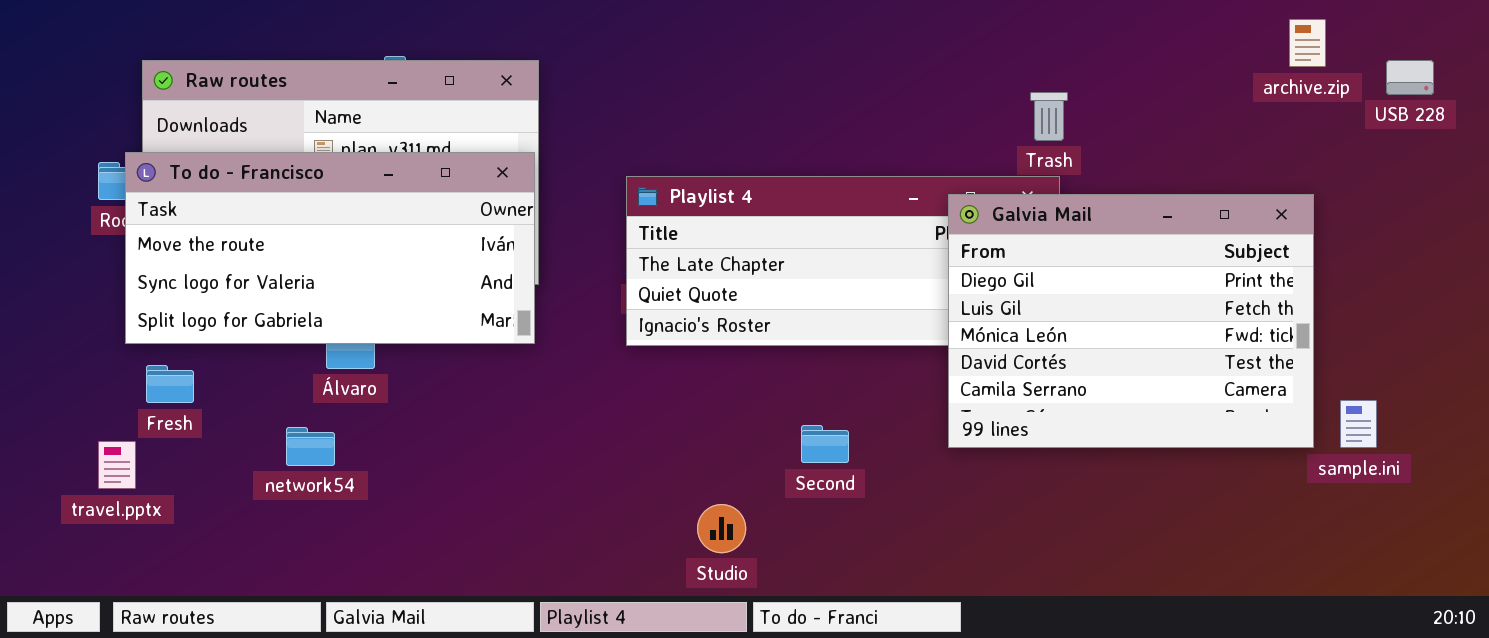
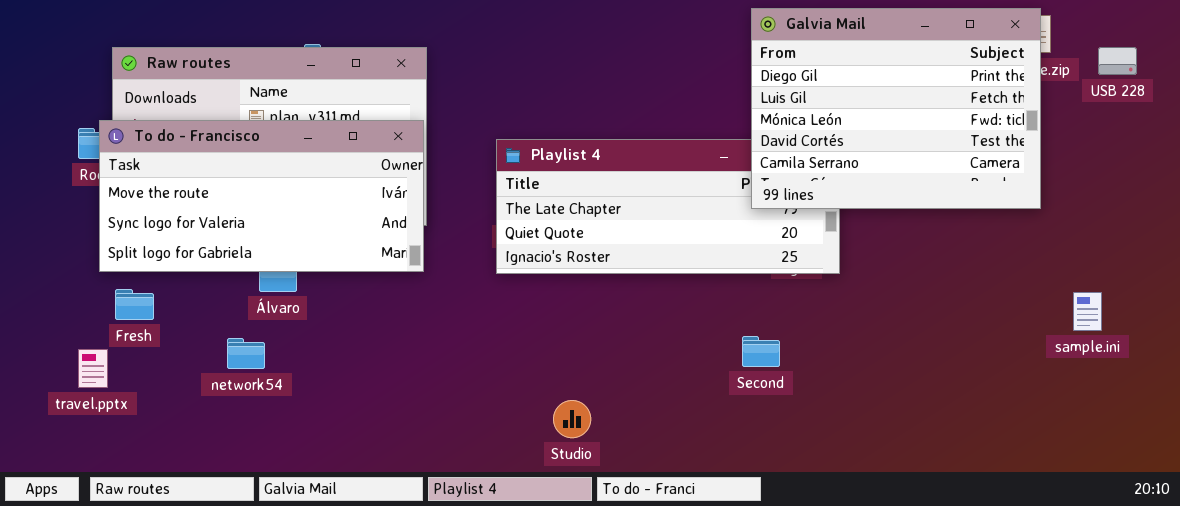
Galvia Mail: [948,194,1314,448] -> [751,8,1041,209], moved
sample.ini: [1340,400,1377,448] -> [1073,292,1102,331], moved
Second: [801,425,849,463] -> [742,336,780,367], moved

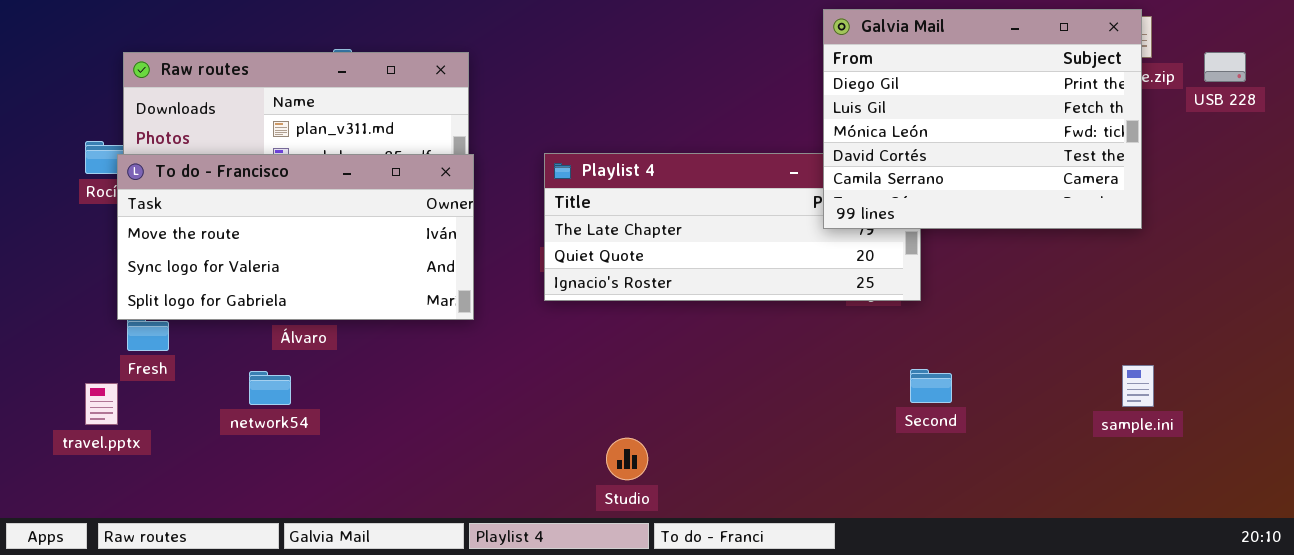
To do - Francisco: [99,120,424,272] -> [117,154,474,320], moved
sample.ini: [1073,292,1102,331] -> [1122,365,1154,407], moved
Second: [742,336,780,367] -> [910,369,952,403], moved

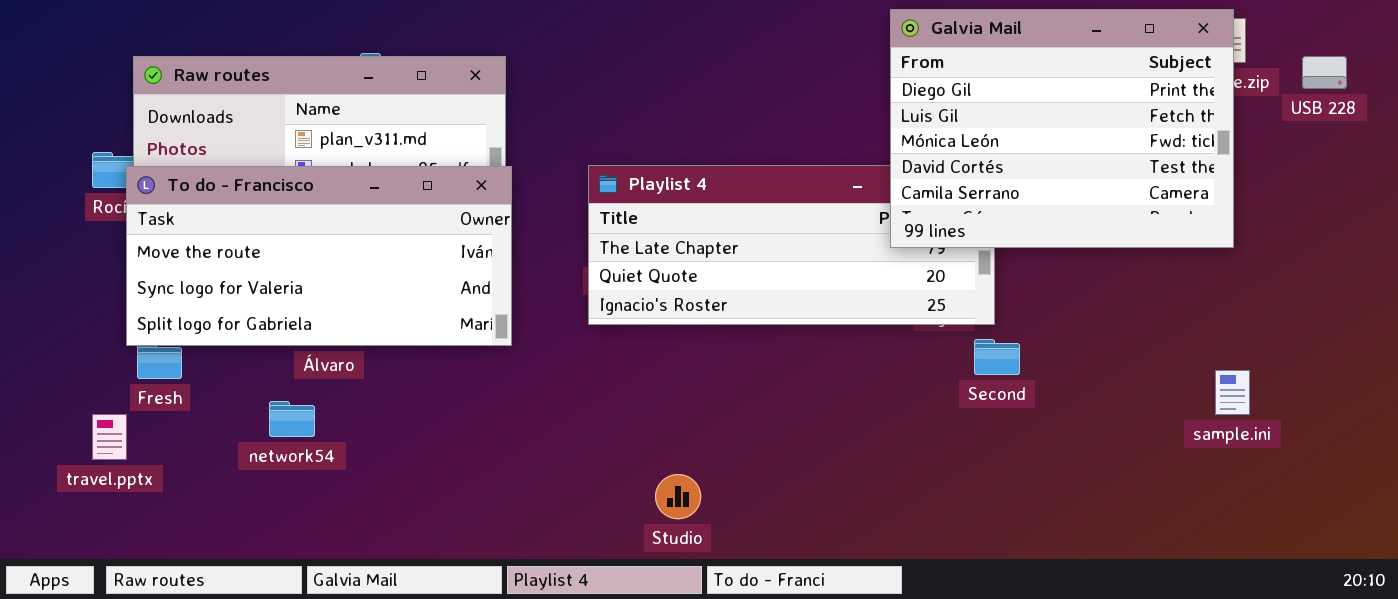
sample.ini: [1122,365,1154,407] -> [1215,370,1250,415], moved
Second: [910,369,952,403] -> [974,339,1020,375], moved

